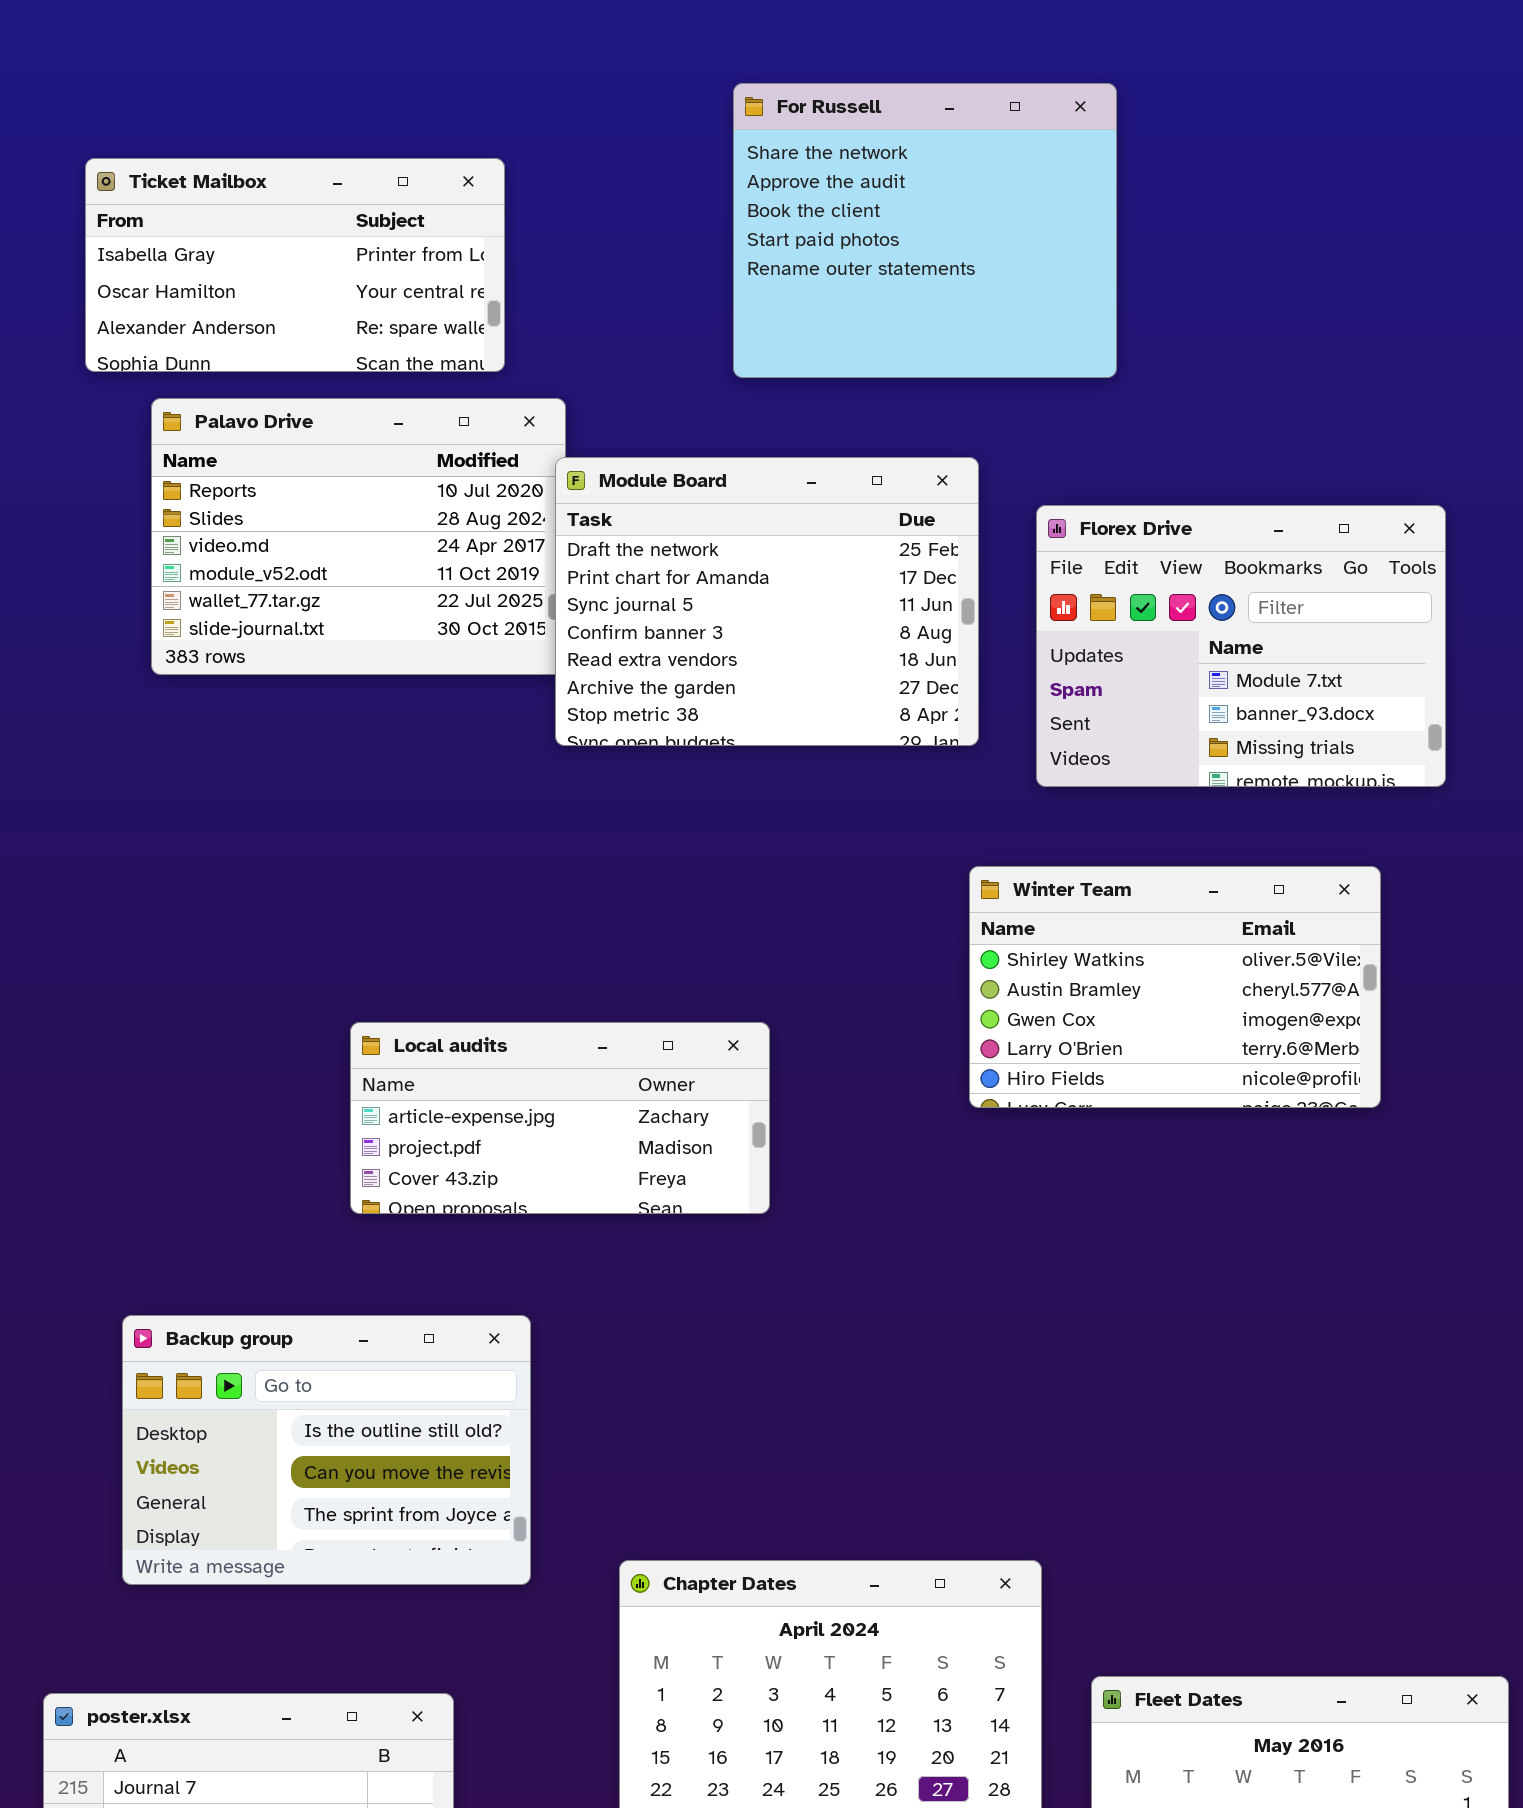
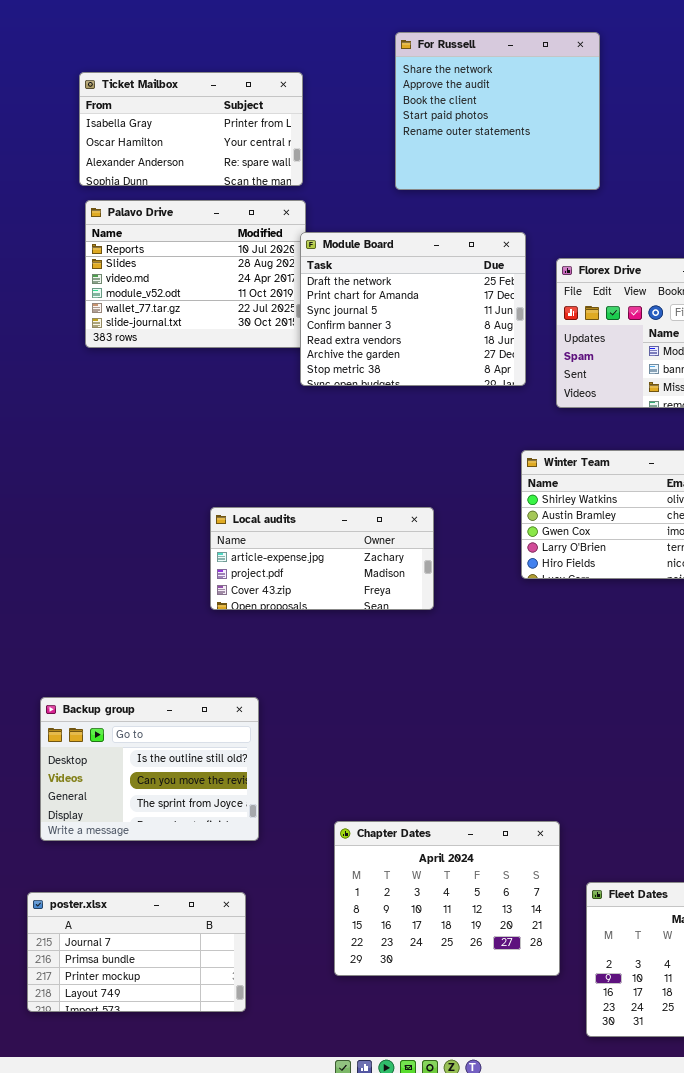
Ticket Mailbox: [85,158,505,372] -> [79,72,303,186], moved
Local audits: [350,1022,770,1214] -> [210,507,434,610], moved
Backup group: [122,1315,531,1585] -> [40,697,259,841], moved

